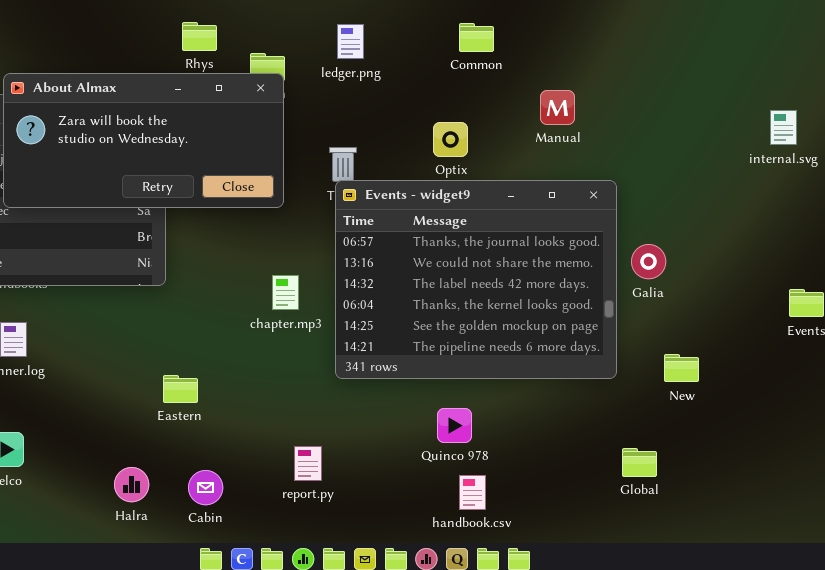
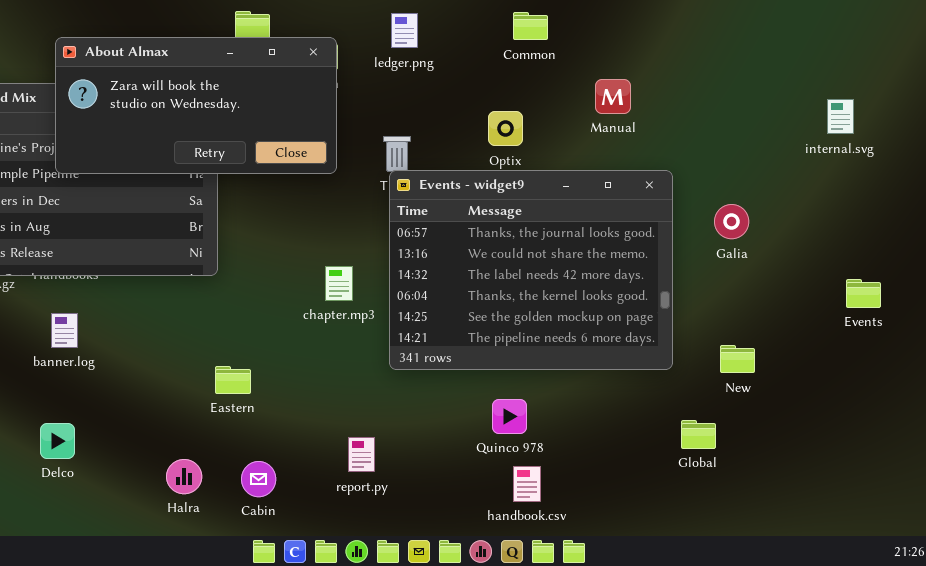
About Almax: [3,73,284,208] -> [55,37,337,174], moved
Galia: [631,244,666,279] -> [714,204,749,239], moved
Global: [622,448,657,477] -> [681,420,716,449], moved

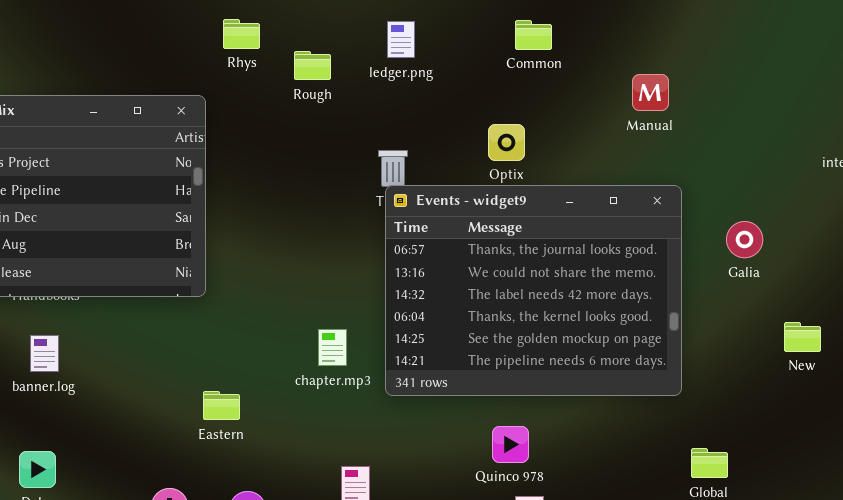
About Almax: [55,37,337,174] -> none, closed
Manual: [595,79,631,114] -> [632,74,669,111], moved
chapter.mp3: [325,266,353,301] -> [318,329,347,366], moved
New: [720,345,755,373] -> [784,322,821,352], moved

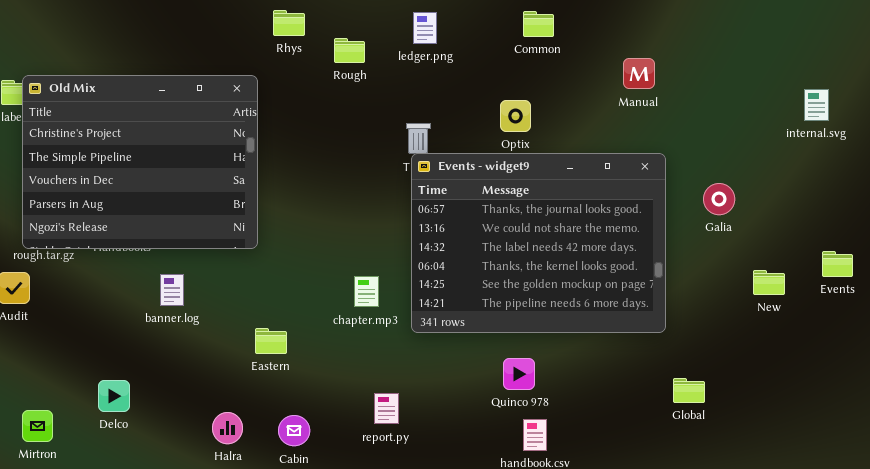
banner.log: [30,335,59,372] -> [160,274,184,306], moved

